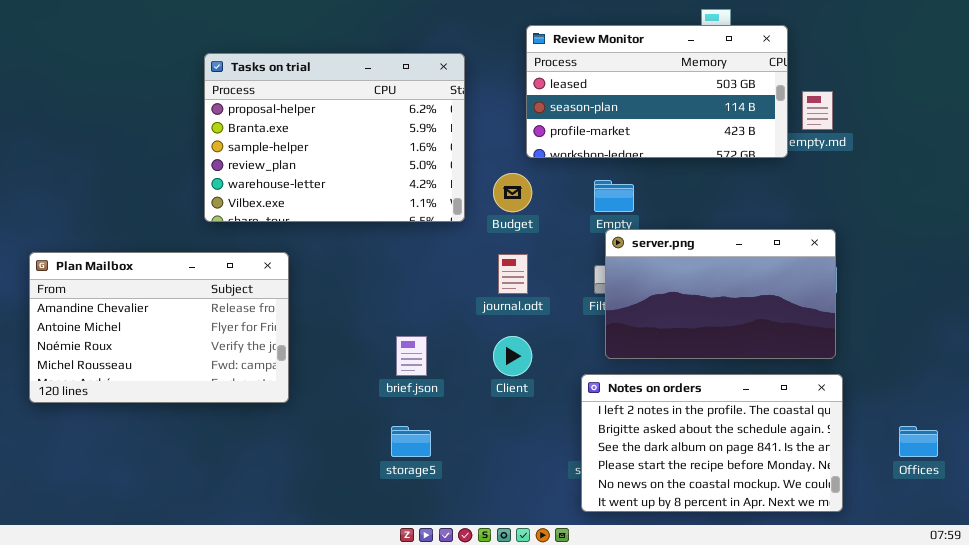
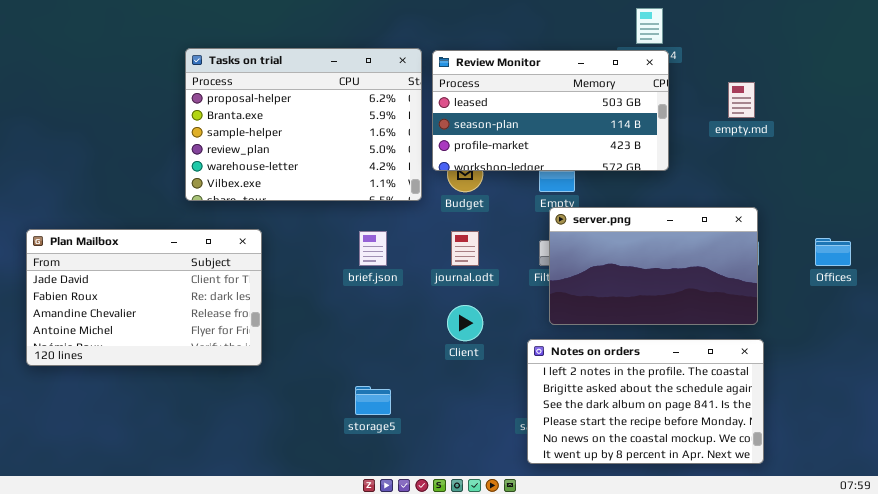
Review Monitor: [526,25,788,158] -> [432,50,669,171], moved
Plan Mailbox: [29,252,289,403] -> [26,229,262,366], scrolled up 2 rows
brief.json: [396,336,427,376] -> [359,231,387,266], moved
Offices: [899,426,938,457] -> [815,238,851,266], moved

